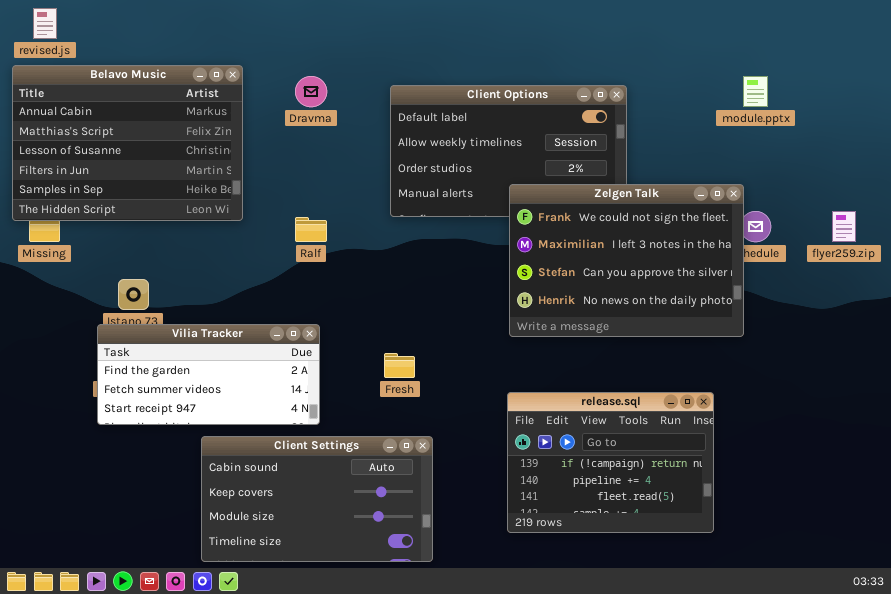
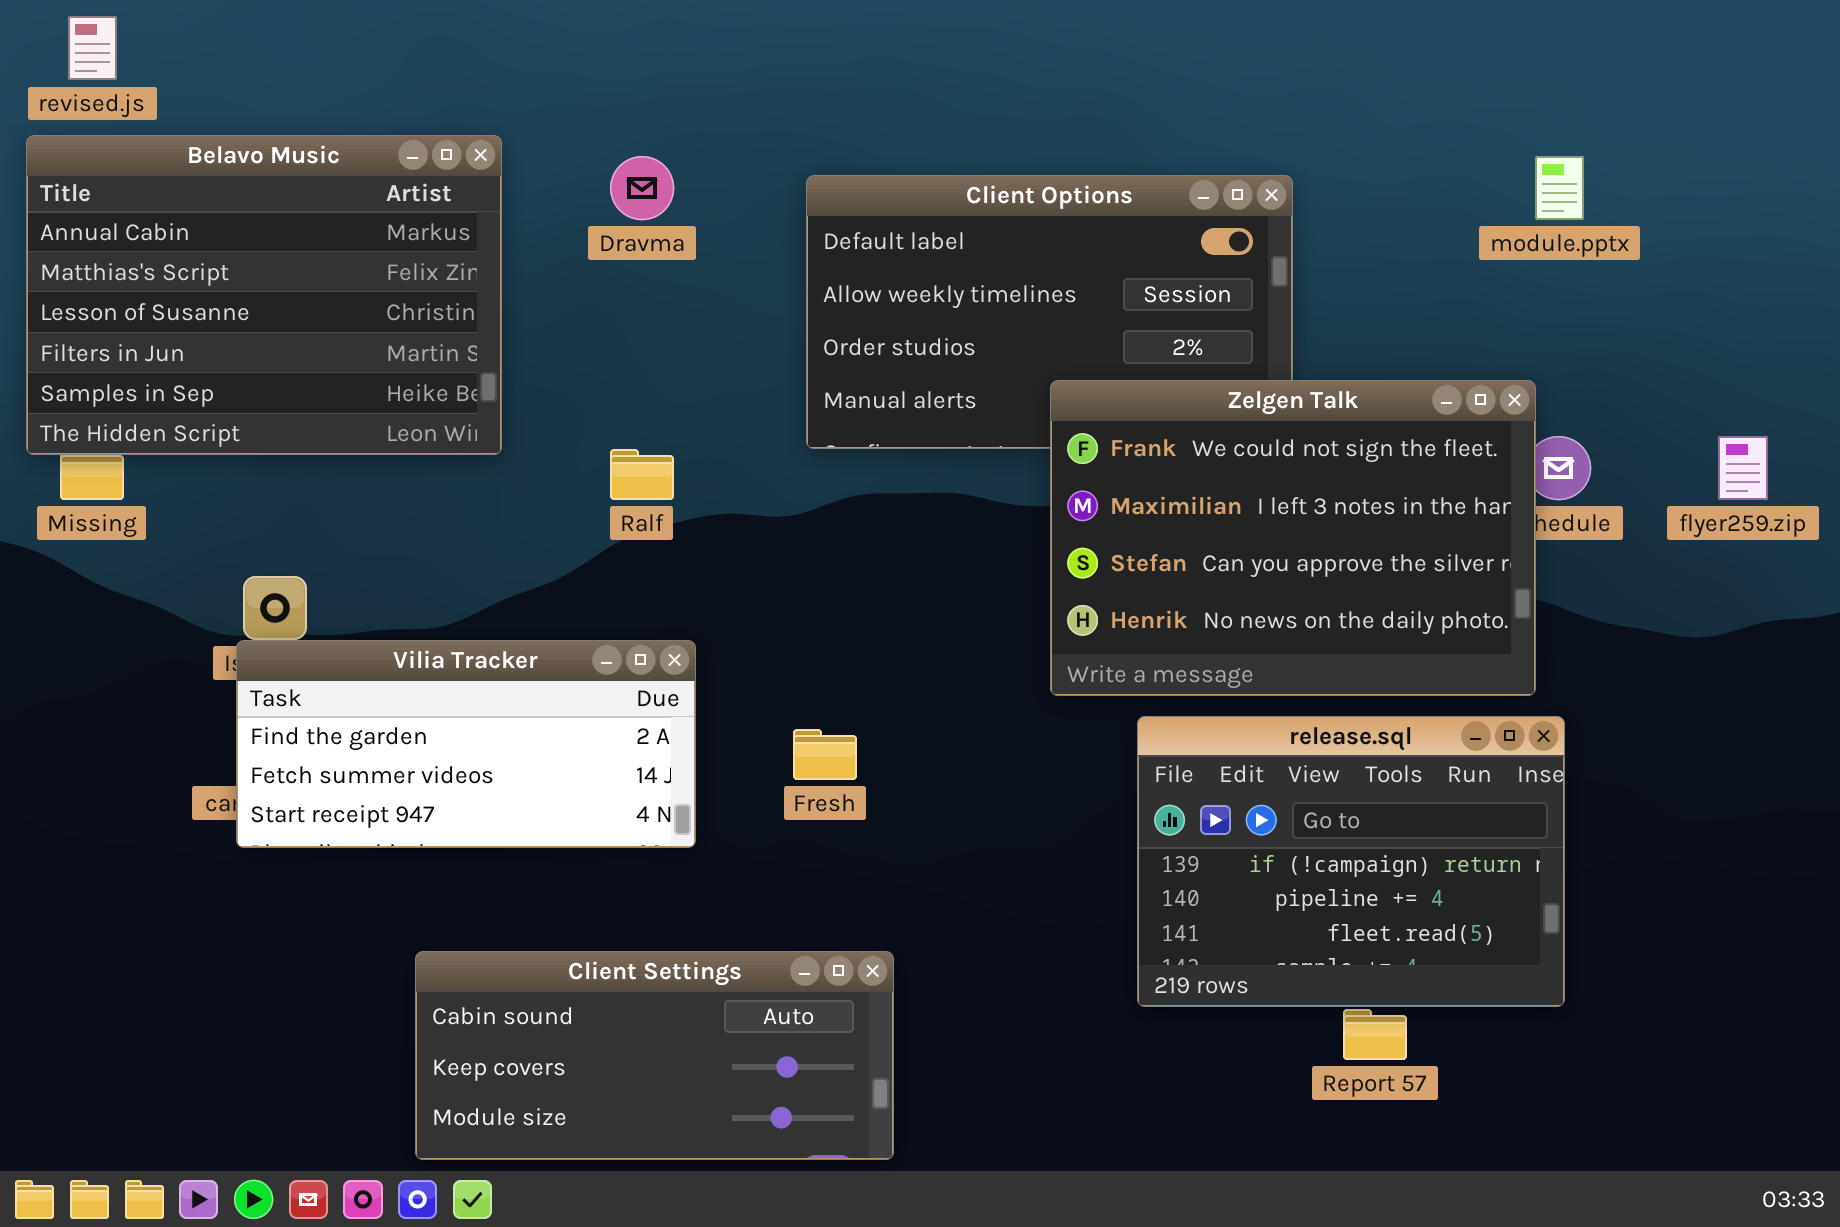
Vilia Tracker: [97,324,320,425] -> [236,640,696,848], moved
release.sql: [507,392,714,533] -> [1137,716,1565,1007], moved
Client Settings: [201,436,433,562] -> [415,951,894,1160], resized

